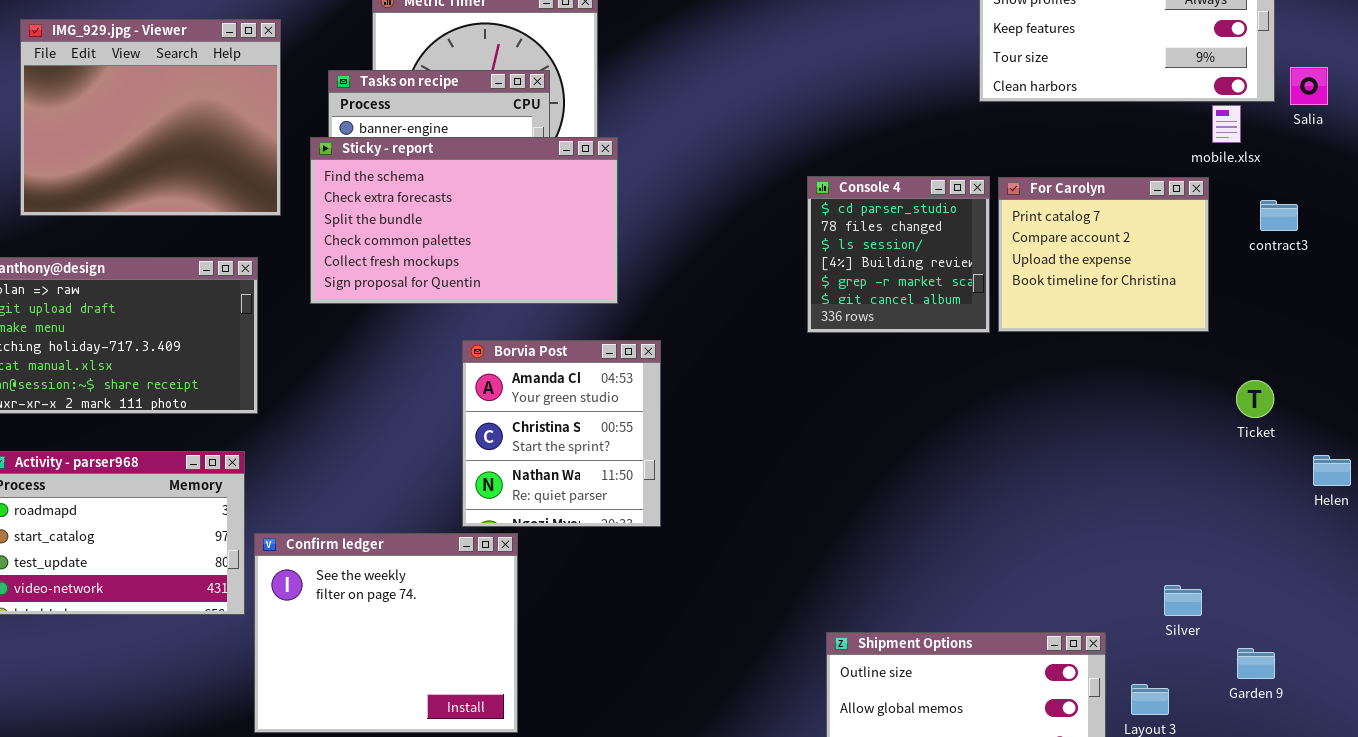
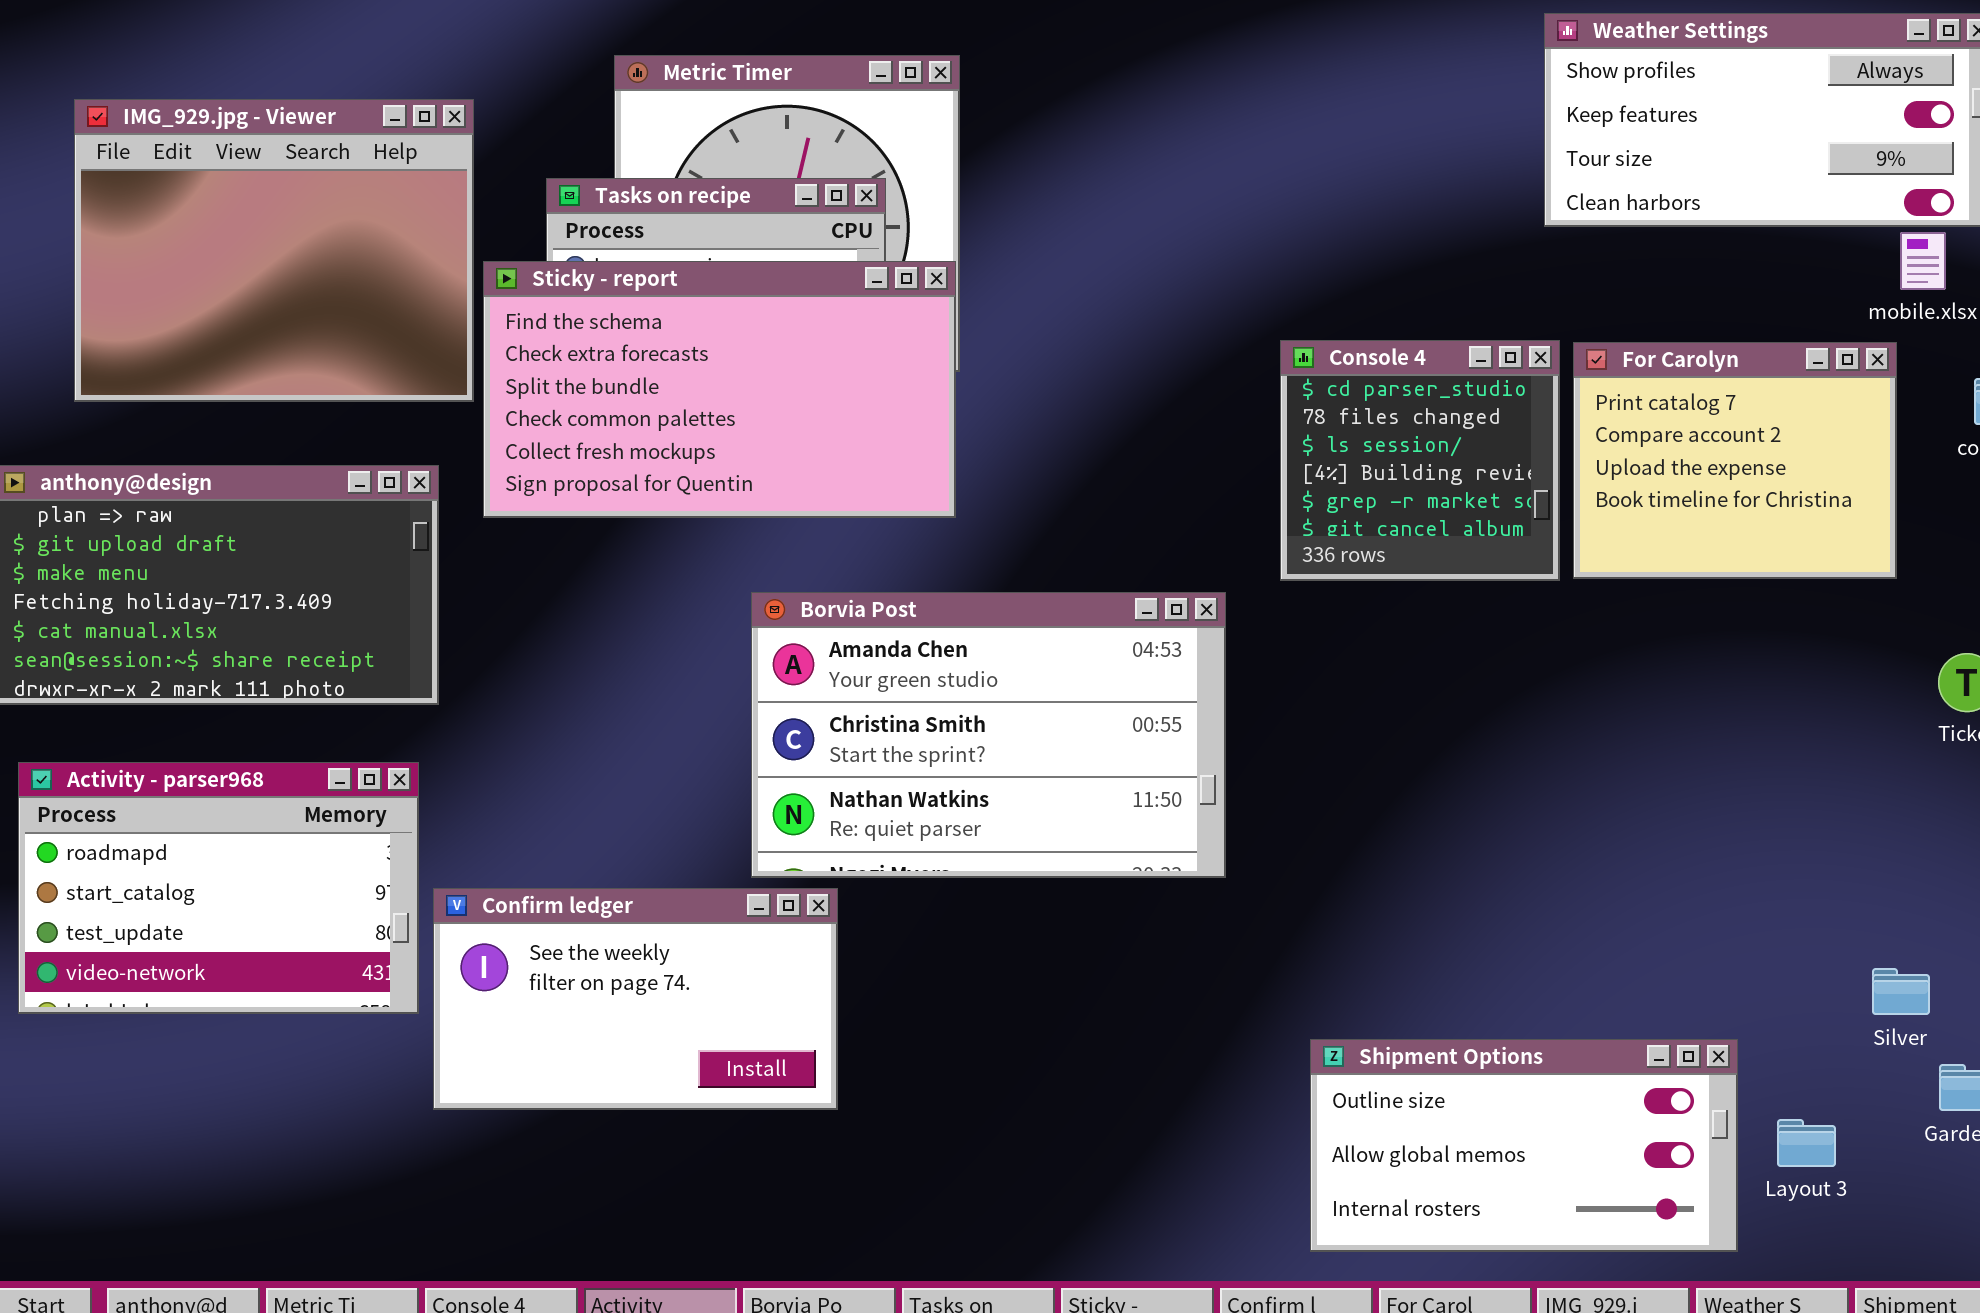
Sticky - report: [310,137,618,304] -> [483,261,956,518], moved
Borvia Post: [462,340,661,527] -> [751,592,1226,878], resized
Confirm ledger: [254,533,518,733] -> [433,888,838,1110], resized
Silver: [1164,585,1202,616] -> [1872,968,1930,1015], moved

